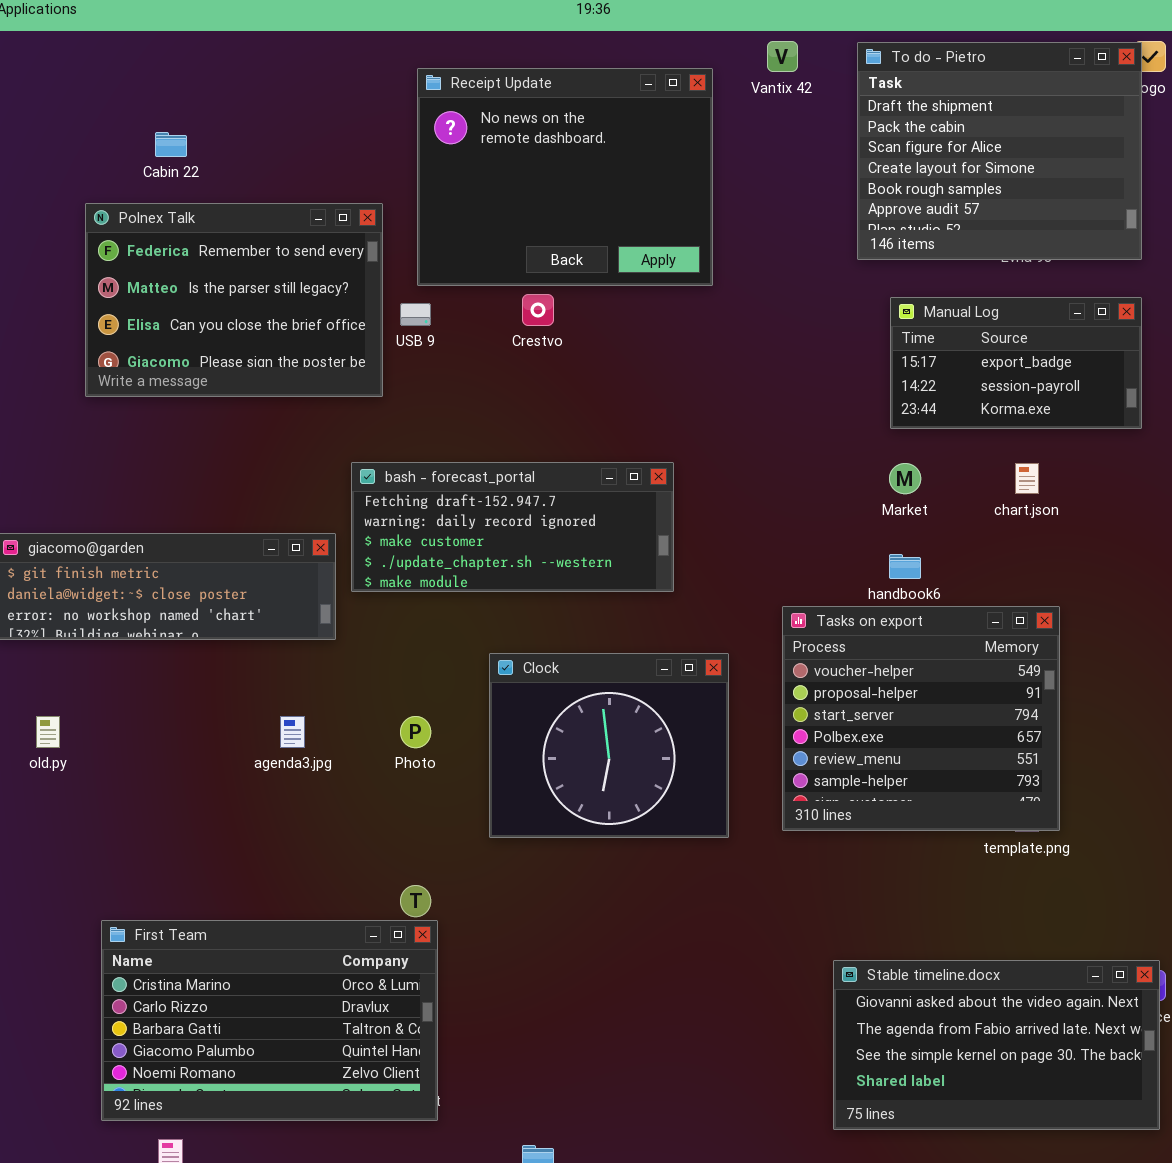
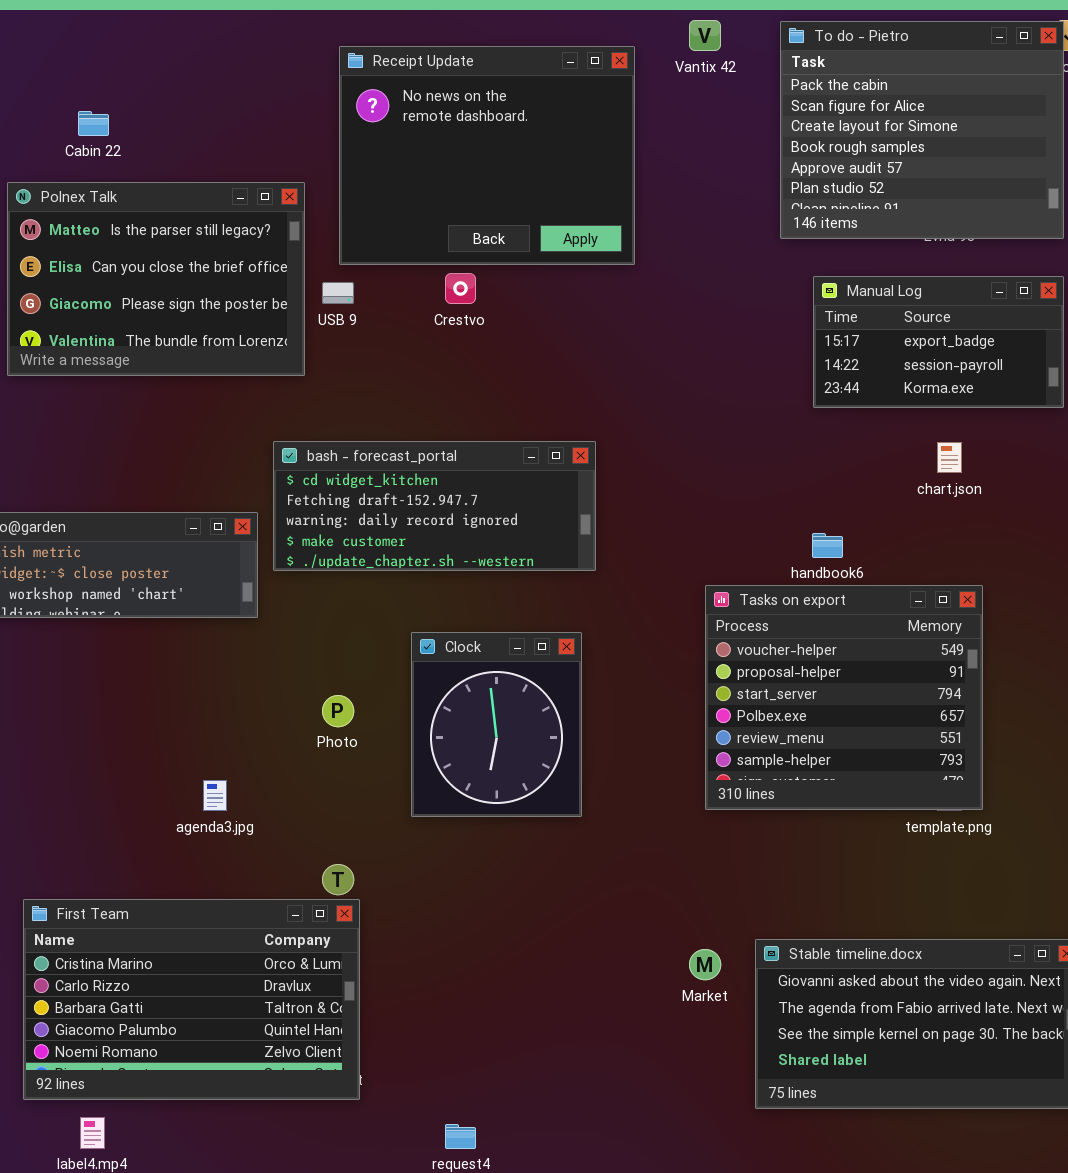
To do - Pietro: [857,42,1142,260] -> [780,21,1064,239], scrolled down 1 row
Polnex Talk: [85,203,383,397] -> [7,182,305,376], scrolled down 1 row
bash - forecast_portal: [351,462,674,592] -> [273,441,596,571], scrolled up 1 row
Market: [889,463,921,494] -> [689,949,721,980], moved
Clock: [489,653,729,838] -> [411,632,582,817], resized
agenda3.jpg: [280,716,305,748] -> [203,780,227,811], moved

